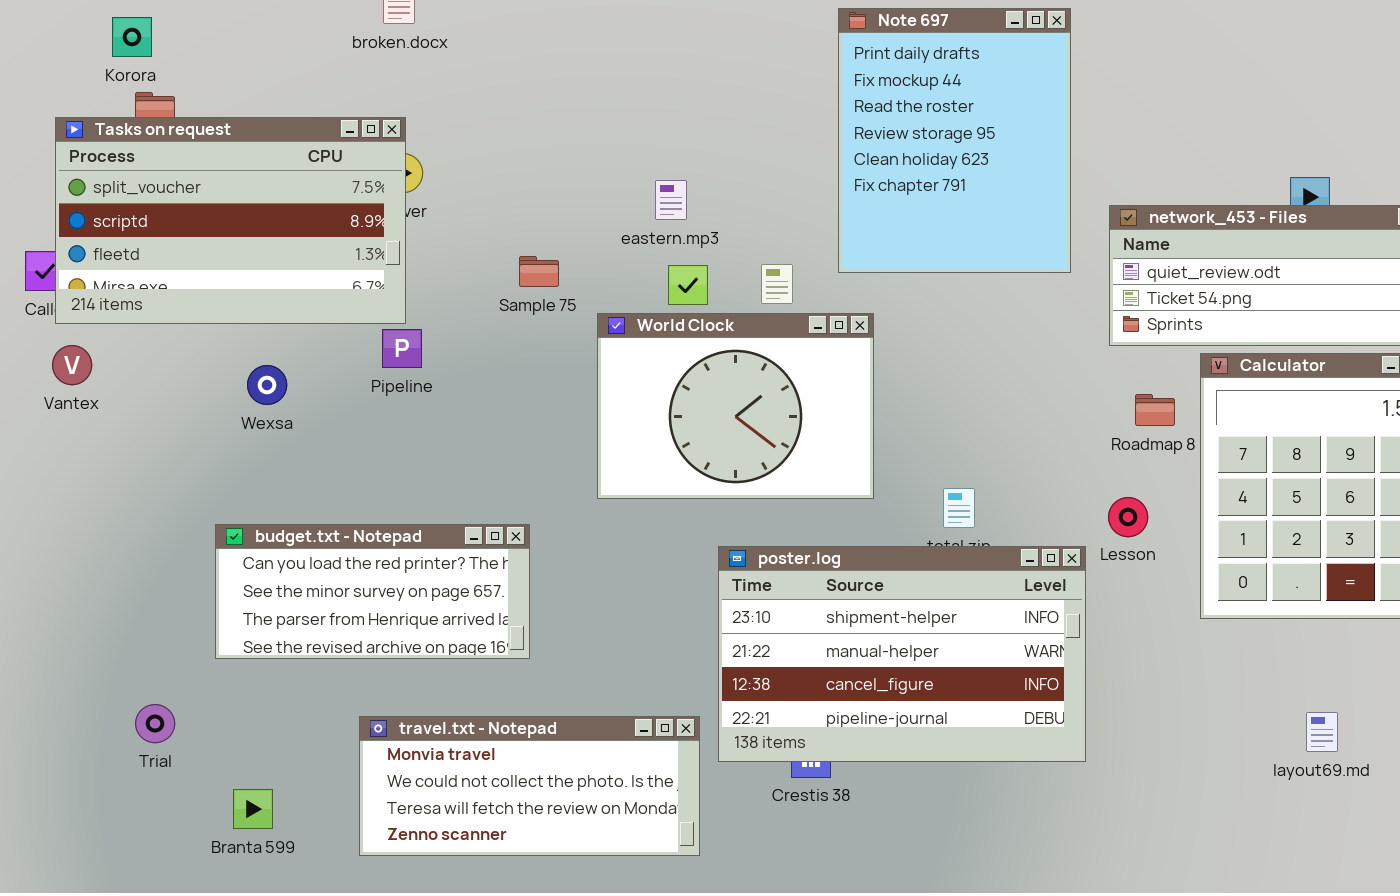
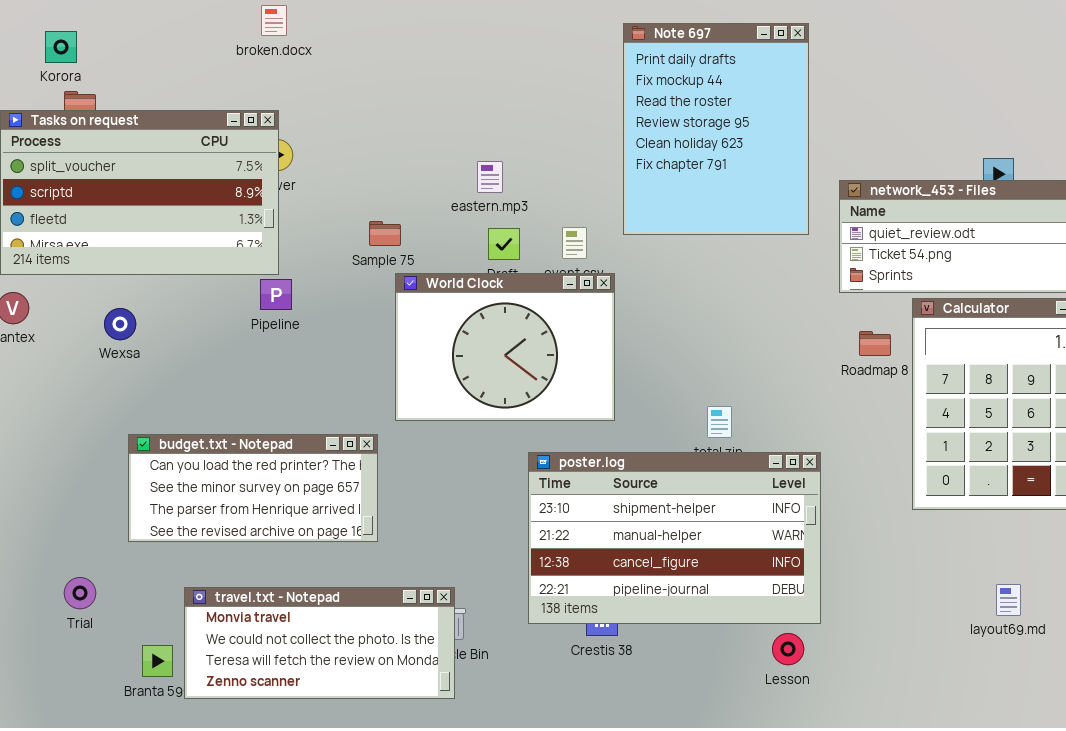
World Clock: [597,313,874,499] -> [395,273,615,421], moved
Wexsa: [247,365,287,405] -> [104,308,136,340], moved
Lesson: [1108,497,1148,537] -> [772,633,804,665], moved
travel.txt - Notepad: [359,716,700,856] -> [184,587,455,699], moved

